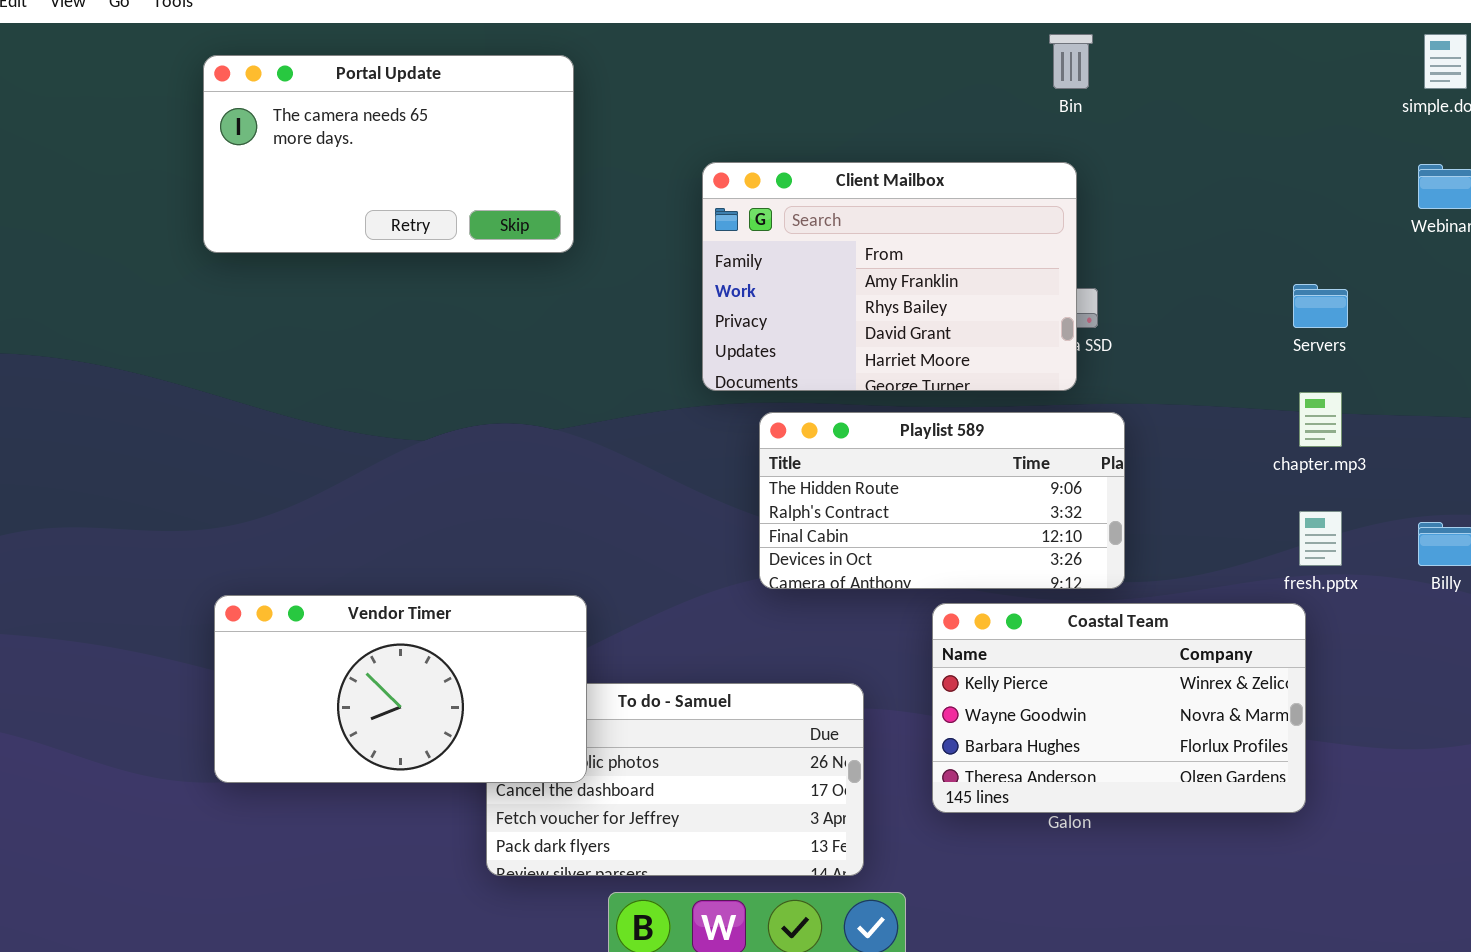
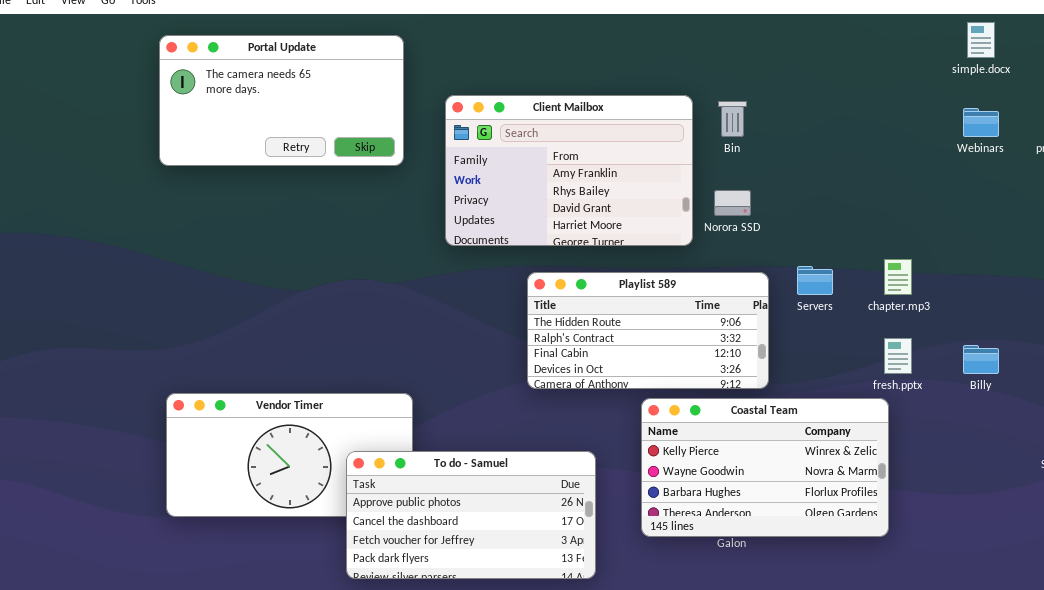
Bin: [1049,34,1093,89] -> [718,101,747,137], moved
Client Mailbox: [702,162,1077,391] -> [445,95,693,246], moved
Servers: [1293,284,1348,328] -> [797,266,833,295], moved
To do - Samuel: [486,683,864,876] -> [346,451,596,579], raised

